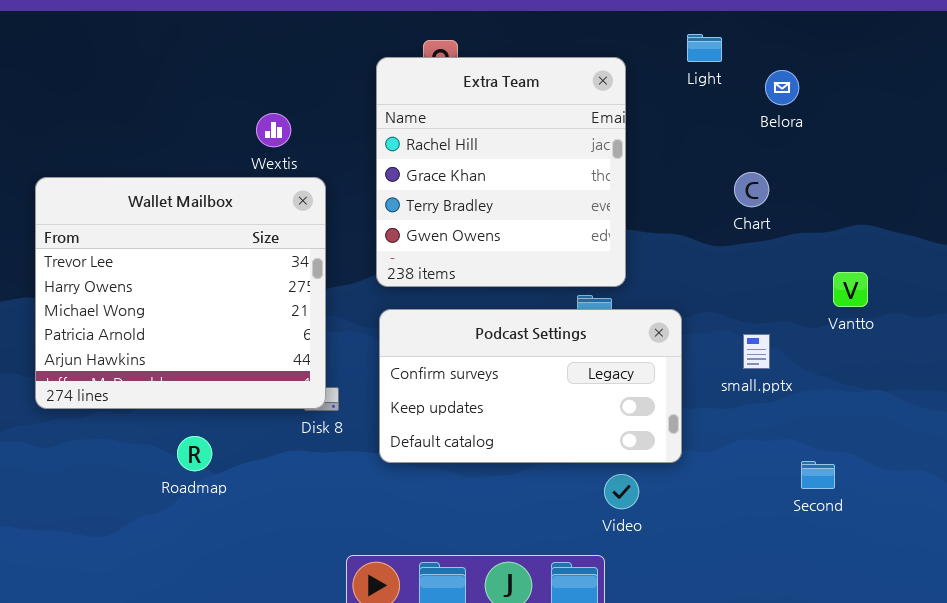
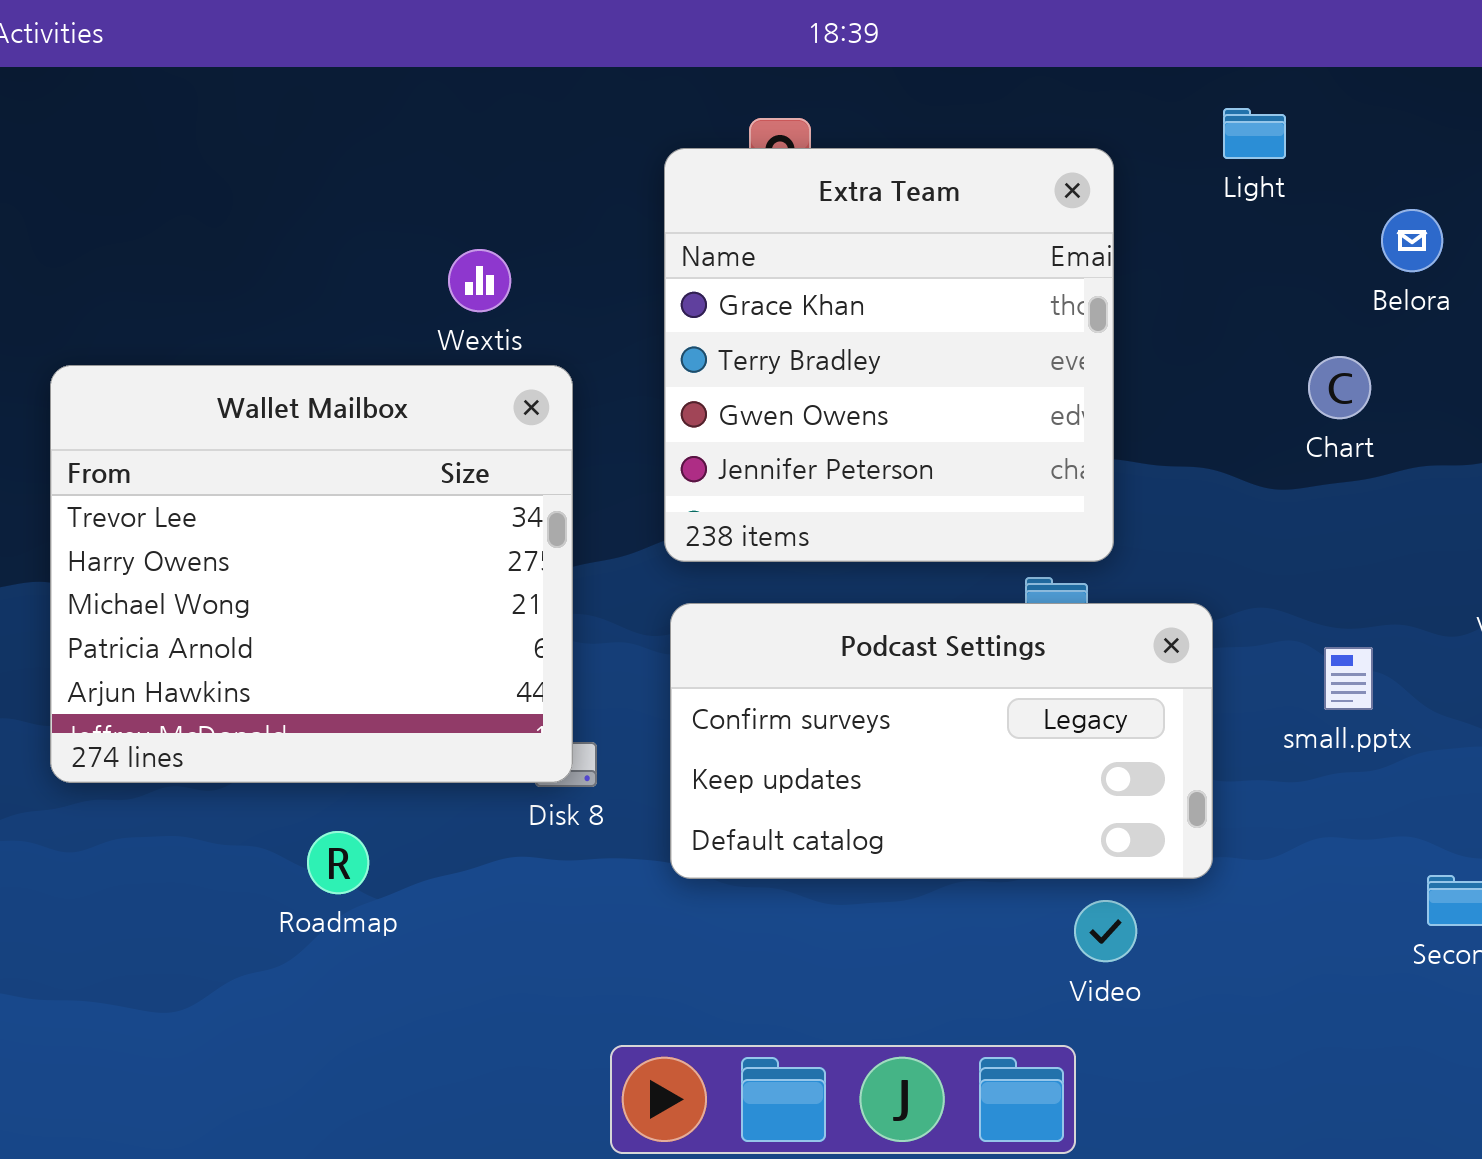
Extra Team: [376,57,626,287] -> [664,148,1114,562], scrolled down 1 row
Belora: [765,70,799,105] -> [1381,209,1443,272], moved

